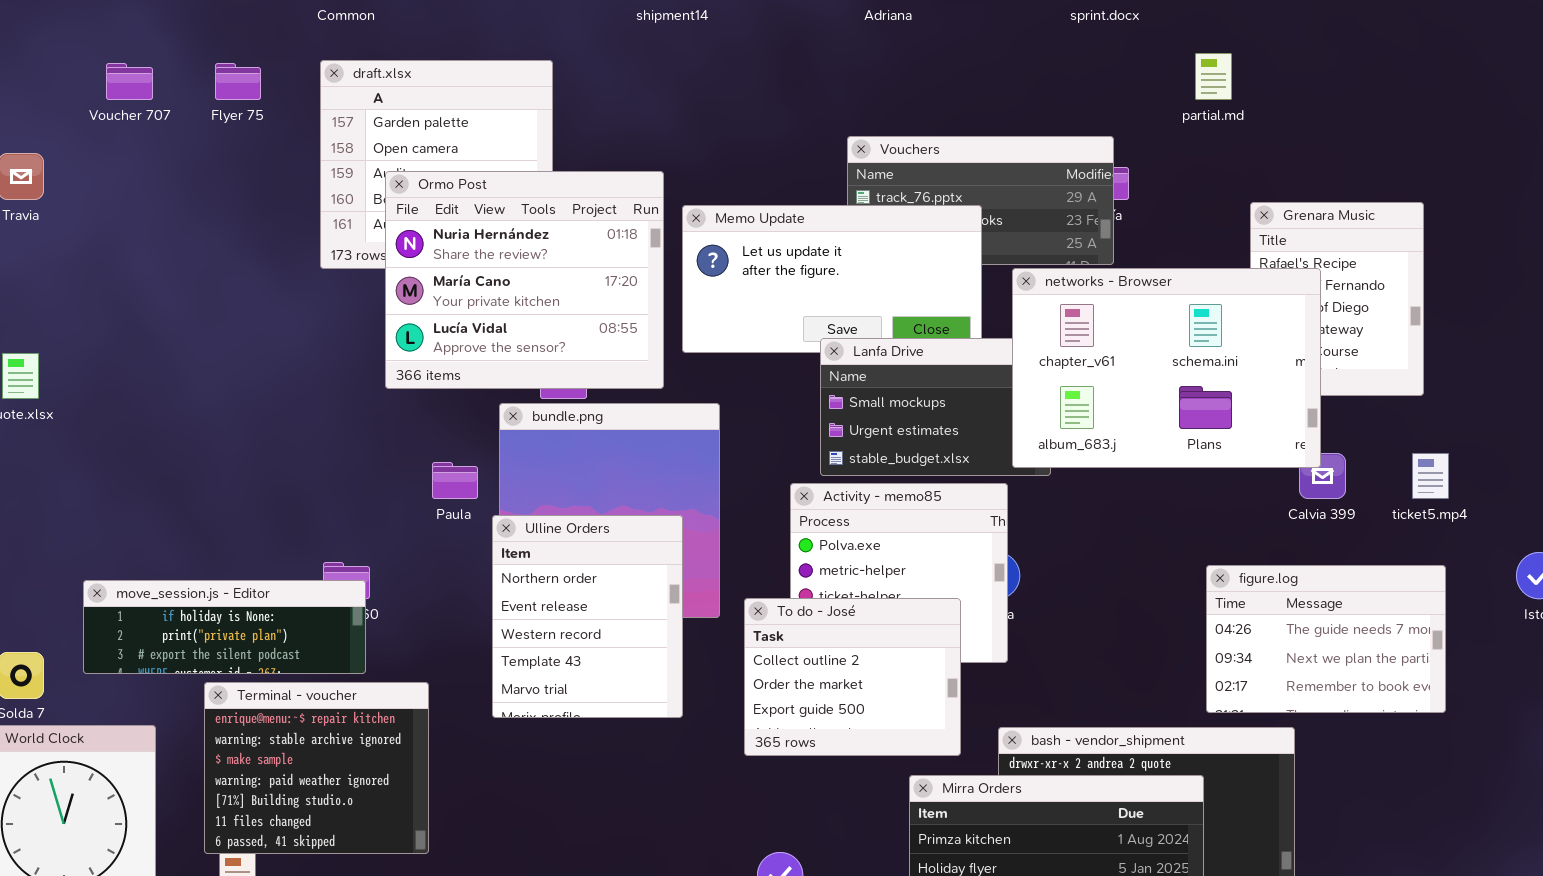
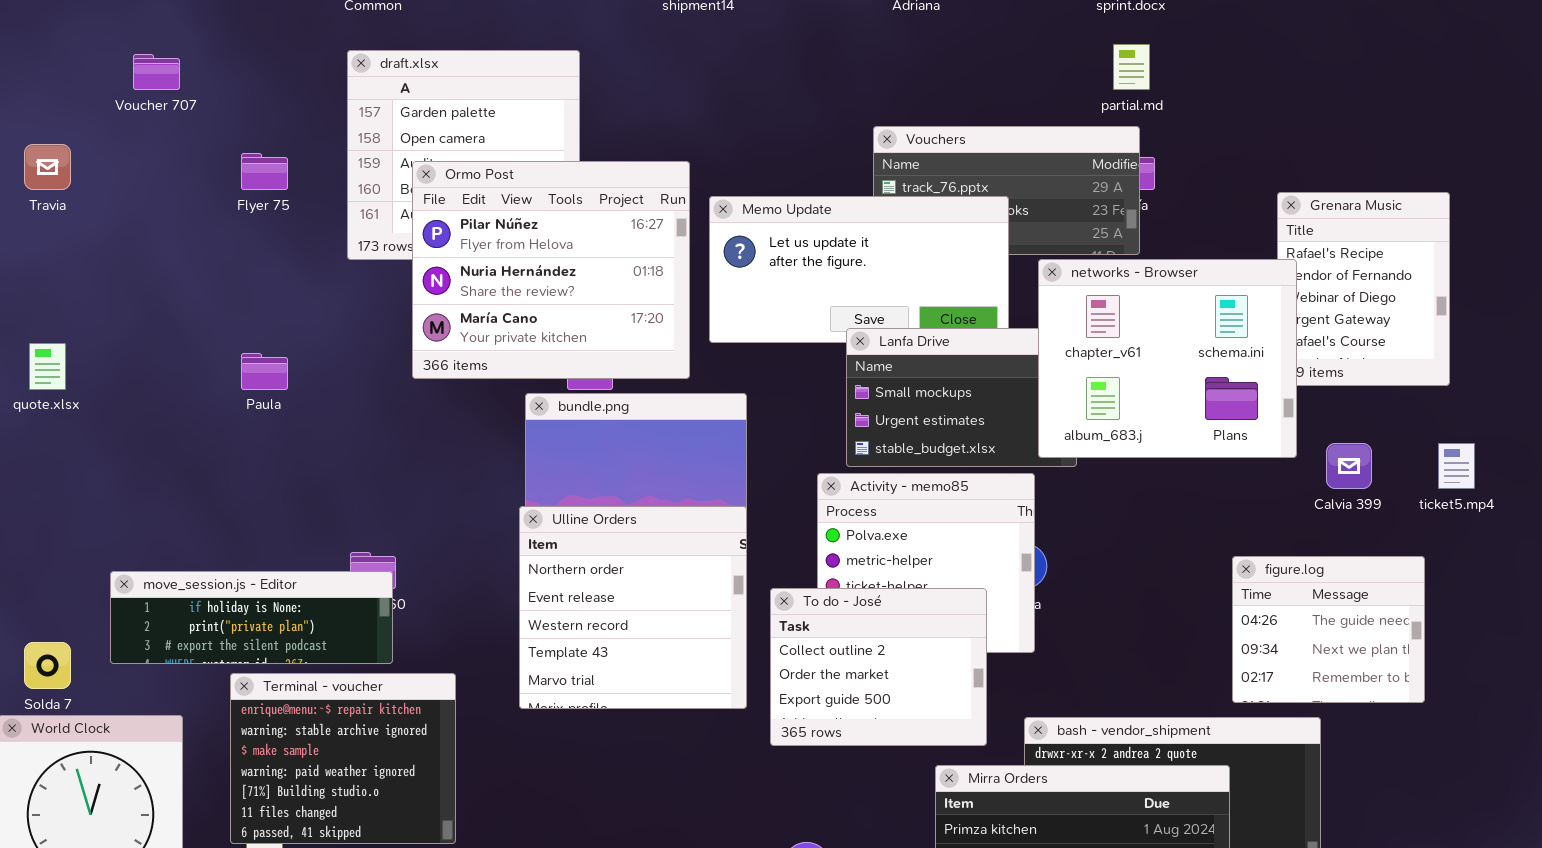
partial.md: [1195,53,1232,100] -> [1113,44,1150,90], moved
Flyer 75: [215,63,261,100] -> [241,153,288,190], moved
Ormo Post: [385,171,664,389] -> [412,161,690,379], scrolled up 1 row
networks - Browser: [1012,268,1321,468] -> [1038,259,1297,458], resized
Paula: [432,462,478,499] -> [241,353,288,390], moved
Ulline Orders: [492,515,683,718] -> [519,506,747,709], resized
figure.log: [1206,565,1446,713] -> [1232,556,1425,703], resized

